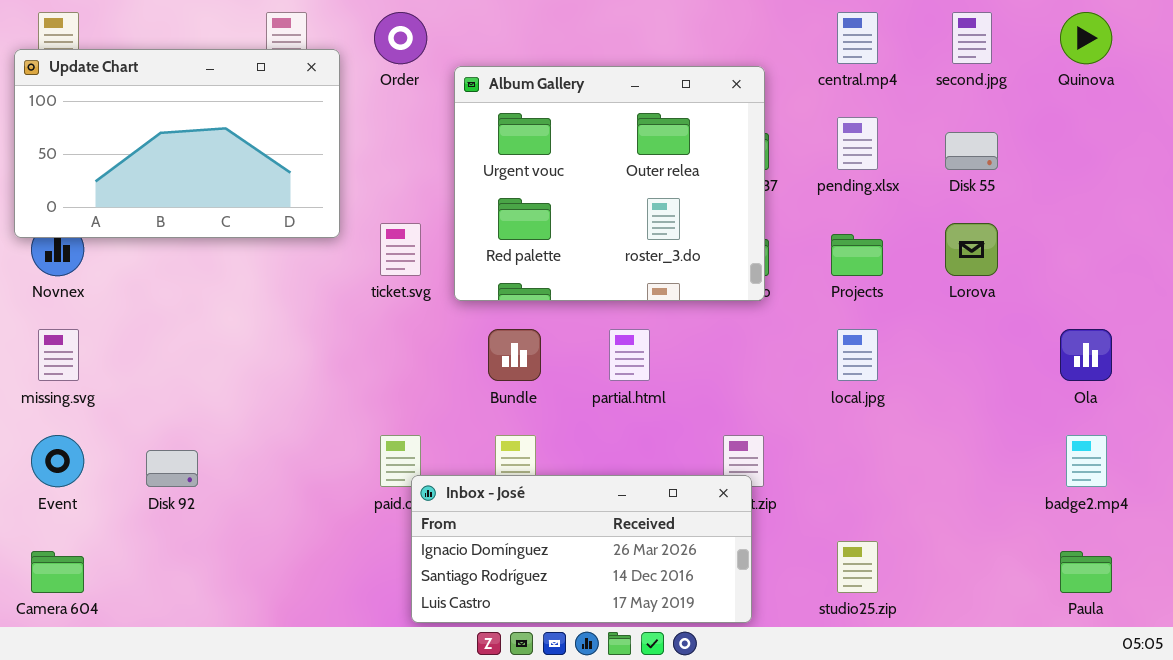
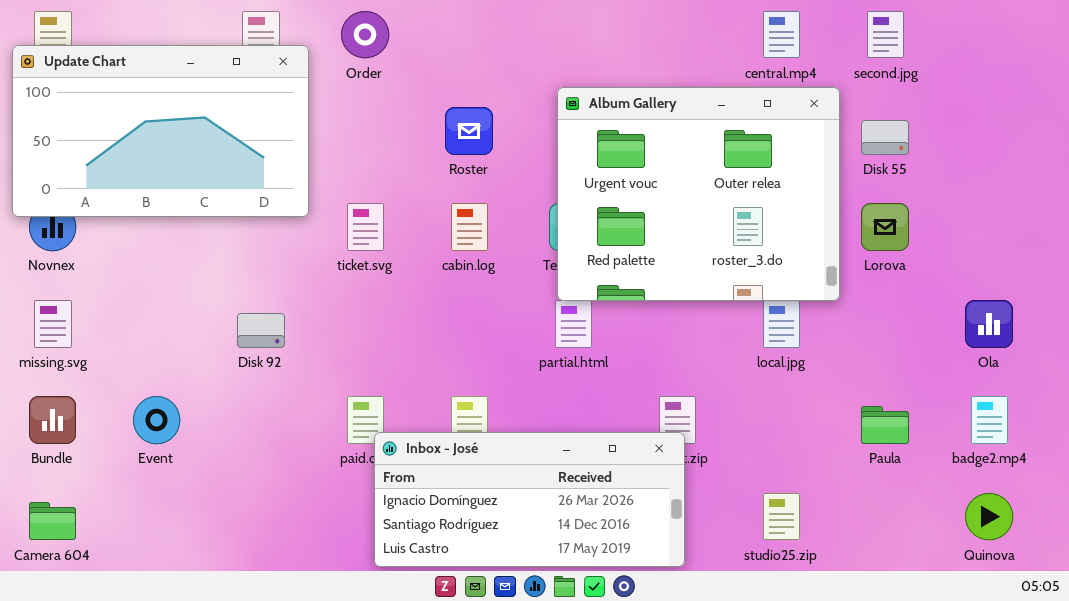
Quinova: [1060,12,1112,64] -> [965,493,1013,540], moved
Album Gallery: [454,66,765,301] -> [557,87,840,301], moved
Bundle: [488,329,541,381] -> [29,396,76,444], moved
Event: [31,435,84,487] -> [133,396,180,444], moved
Disk 92: [146,450,198,487] -> [237,313,285,348], moved
Paula: [1060,551,1112,593] -> [861,406,909,444], moved

